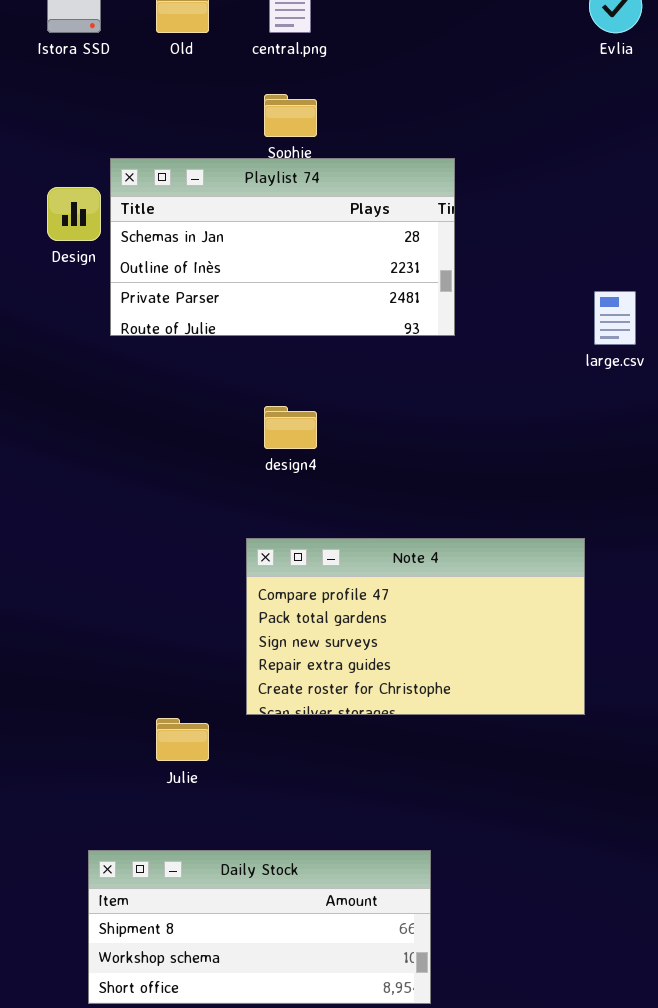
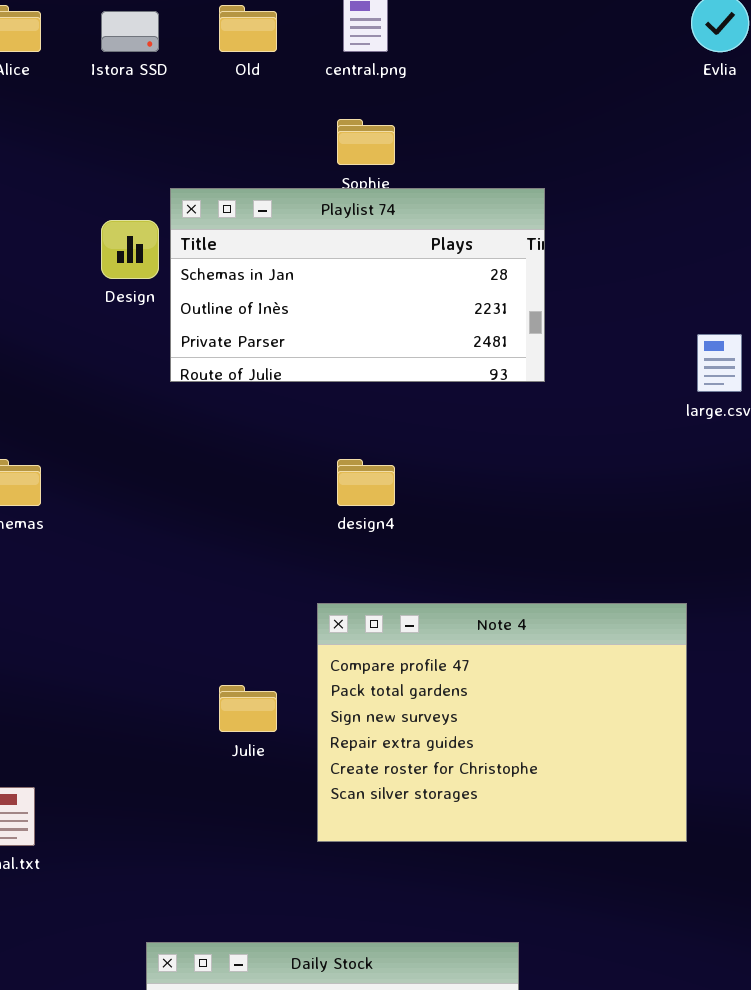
Note 4: [246,538,585,715] -> [317,603,687,842], resized
Julie: [156,718,209,761] -> [219,685,277,732], moved

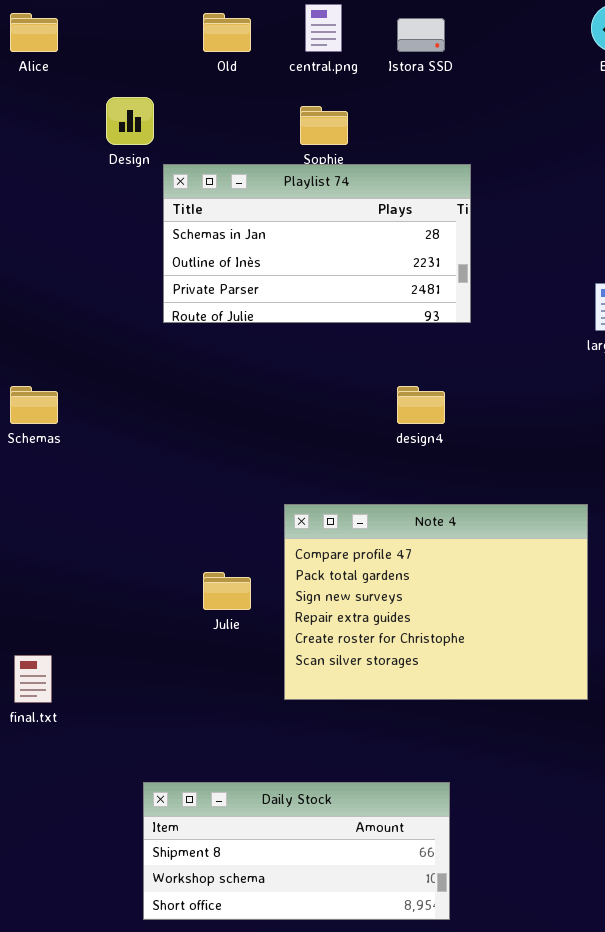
Istora SSD: [101,11,159,52] -> [397,18,445,52], moved
Design: [101,220,159,279] -> [106,97,154,145], moved
design4: [337,459,395,506] -> [397,386,445,424], moved

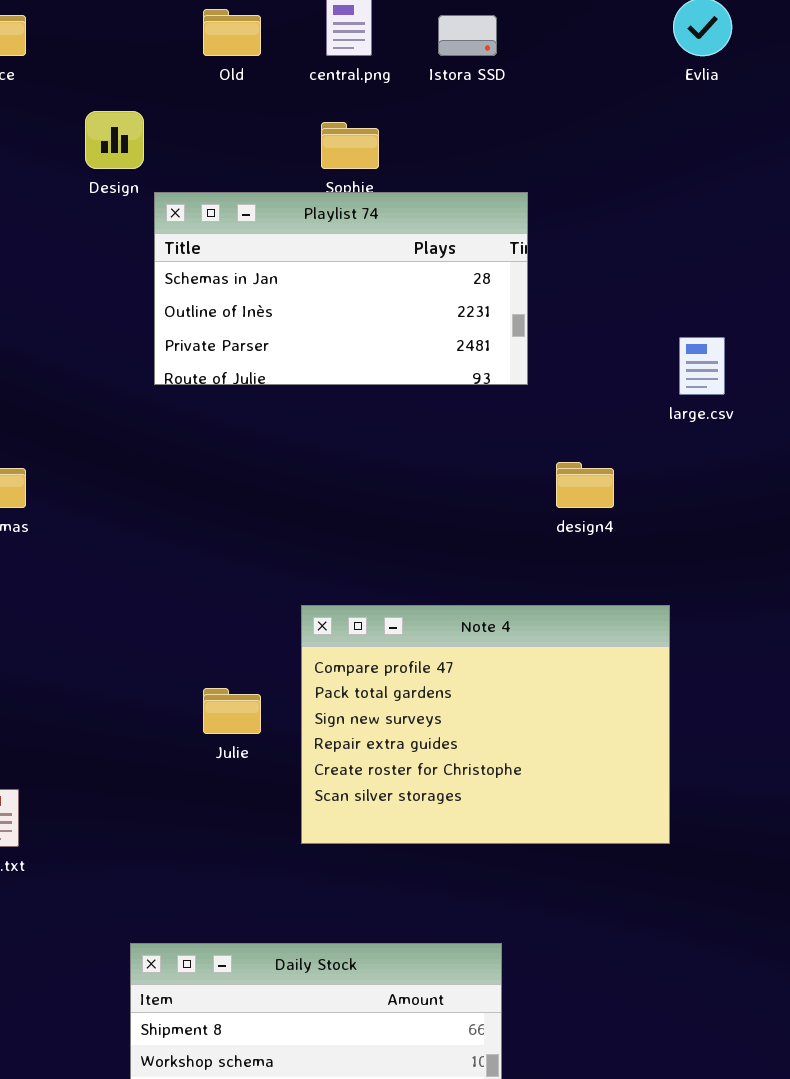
design4: [397,386,445,424] -> [556,462,614,508], moved

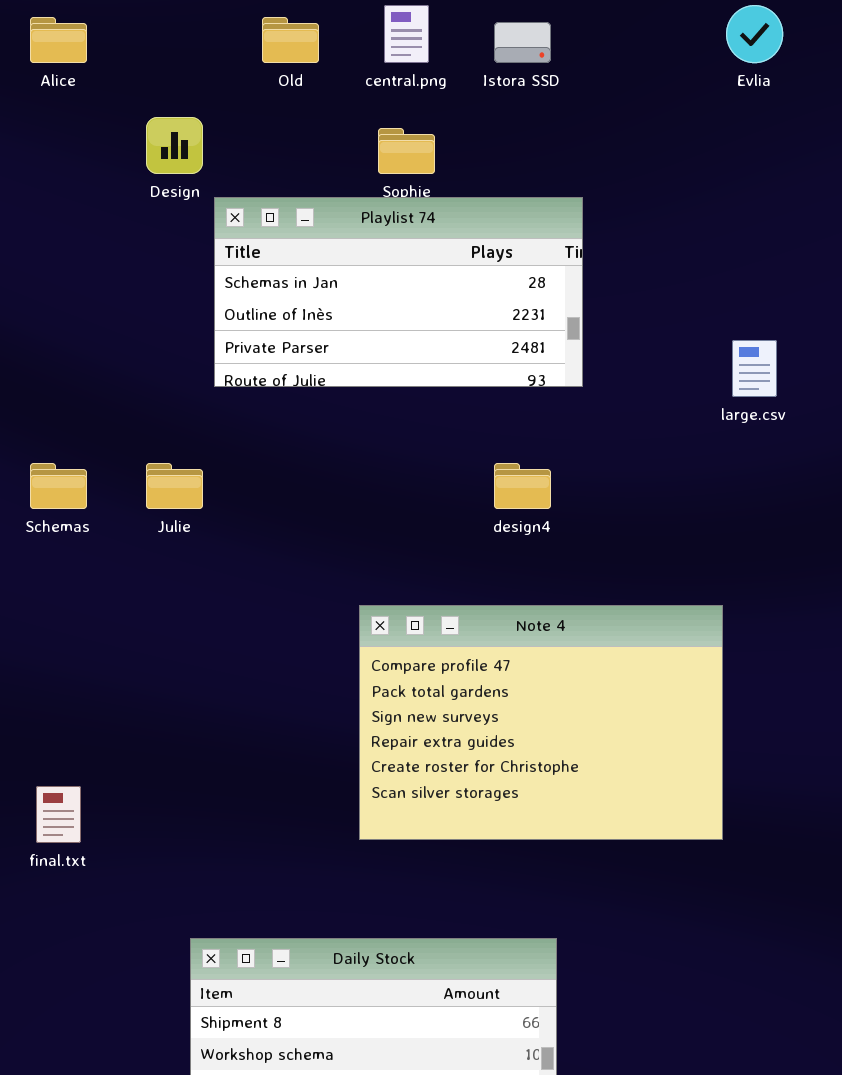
design4: [556,462,614,508] -> [494,463,551,509], moved
Julie: [203,688,261,734] -> [146,463,203,509], moved

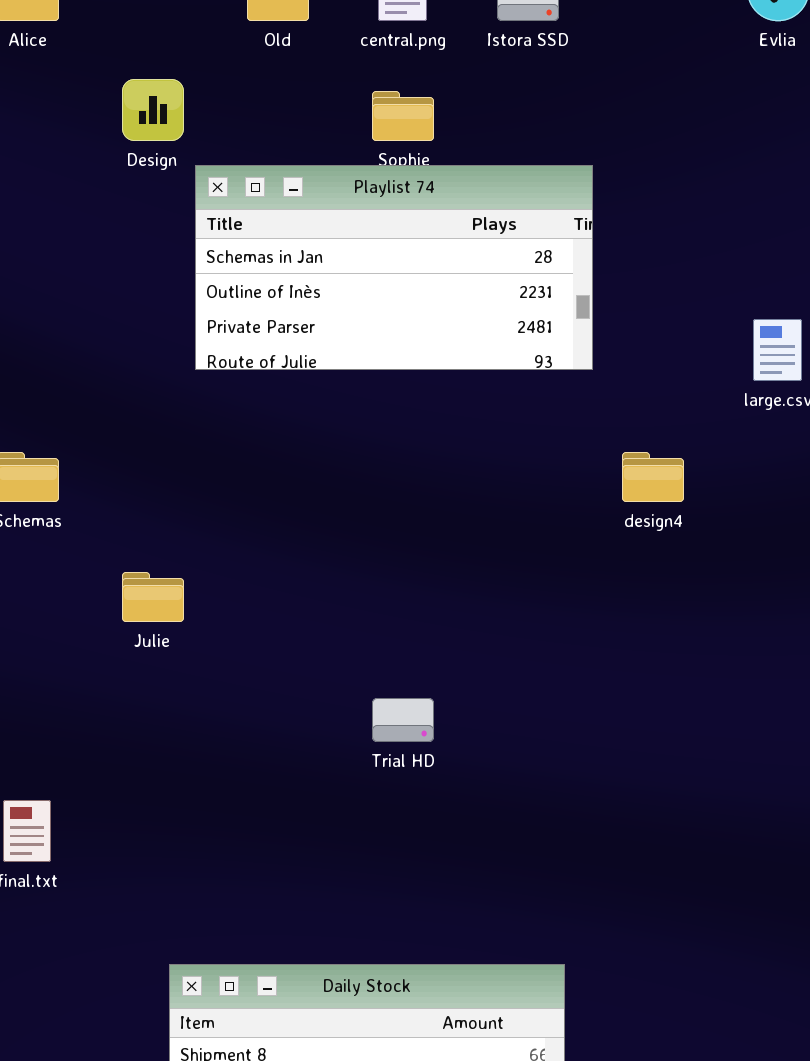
Julie: [146,463,203,509] -> [122,572,184,622], moved
design4: [494,463,551,509] -> [622,452,684,502], moved
Note 4: [359,605,723,840] -> none, closed

